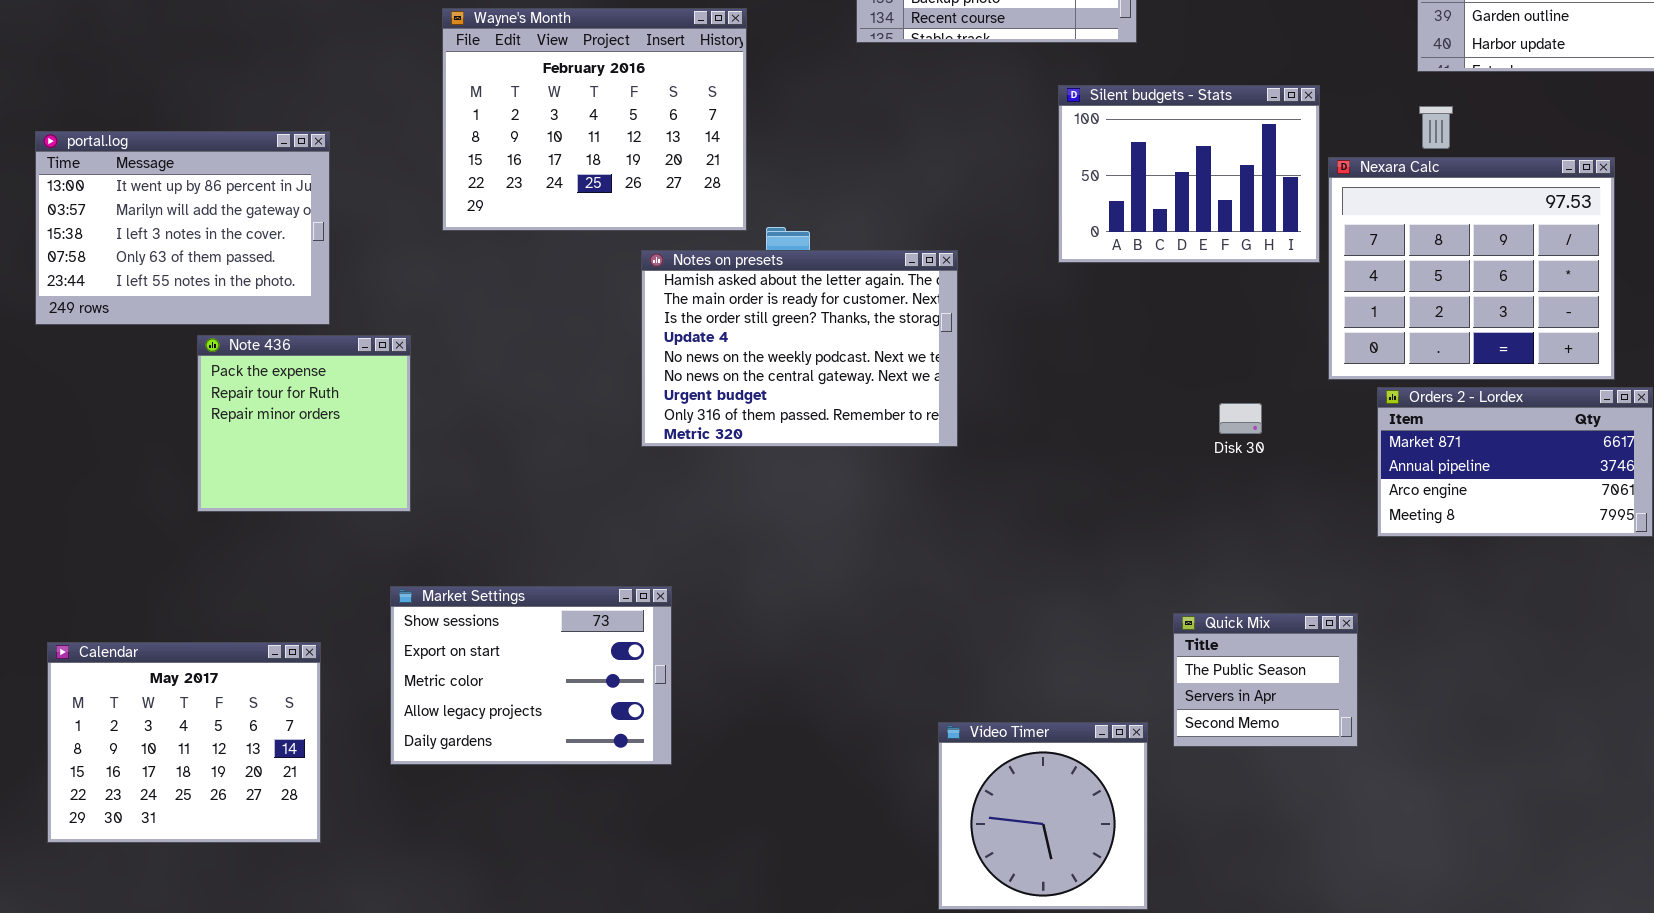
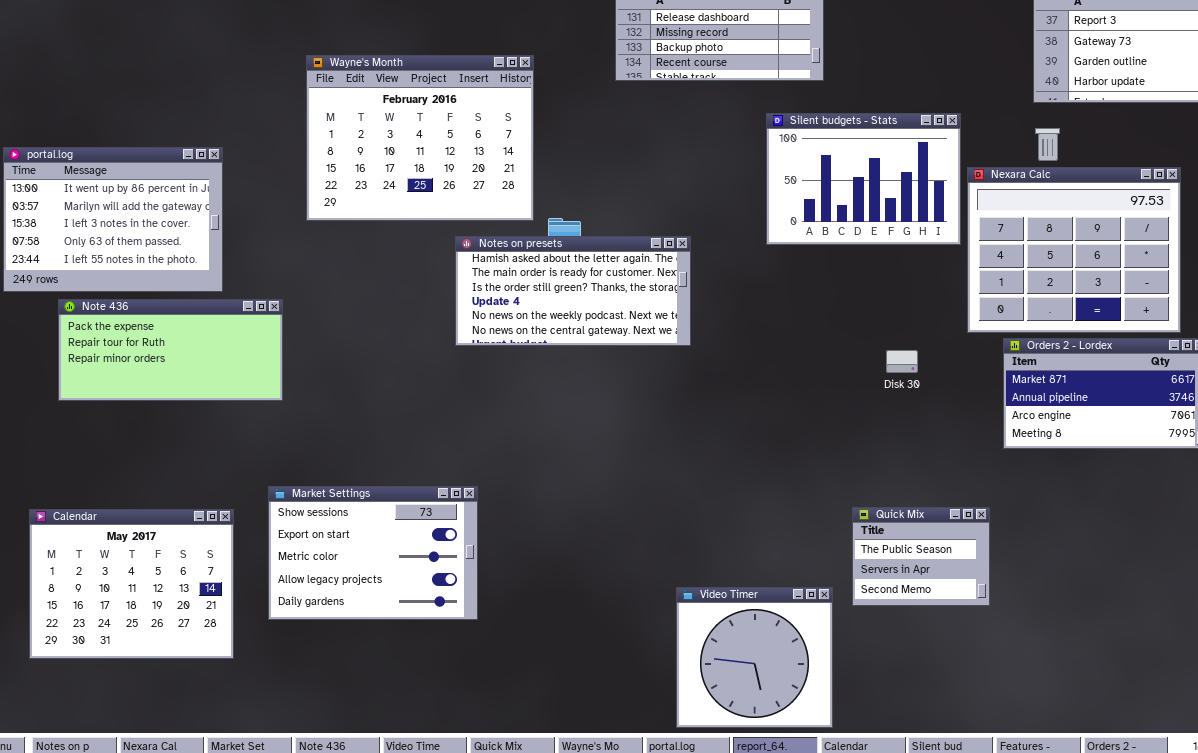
Notes on presets: [641,250,958,447] -> [455,236,691,346], resized
Note 436: [197,335,411,512] -> [58,299,283,401], resized
Calendar: [47,642,321,843] -> [29,509,234,659], moved

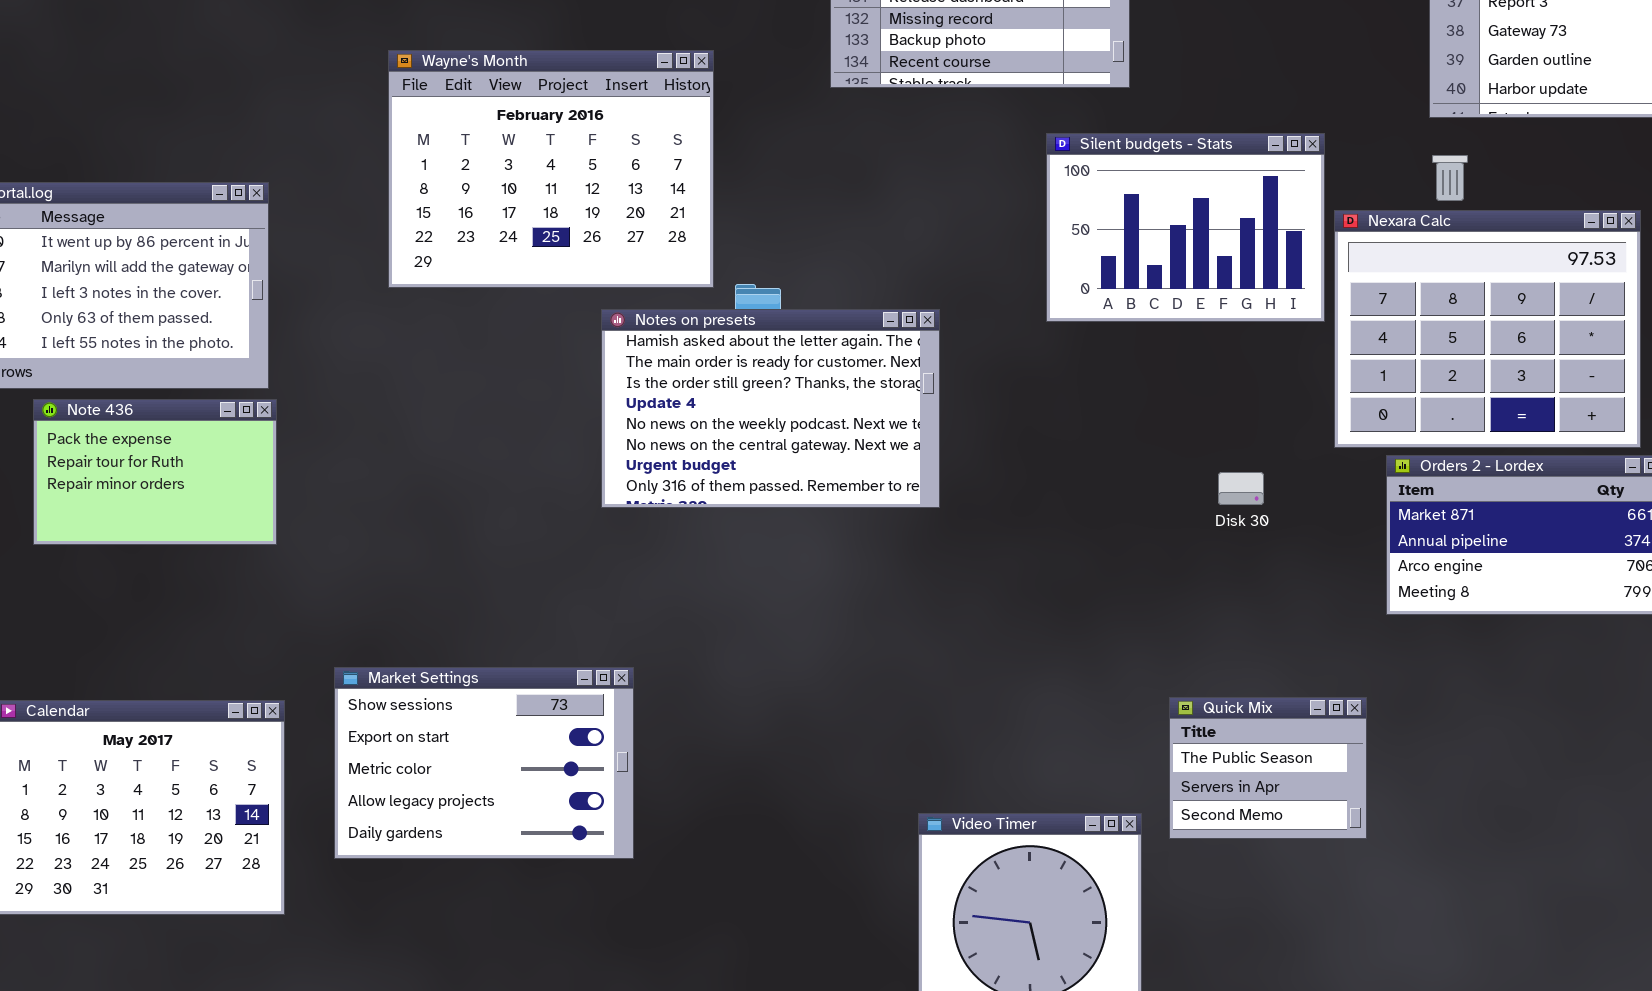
Notes on presets: [455,236,691,346] -> [601,309,940,508], resized
Note 436: [58,299,283,401] -> [33,399,277,545], resized

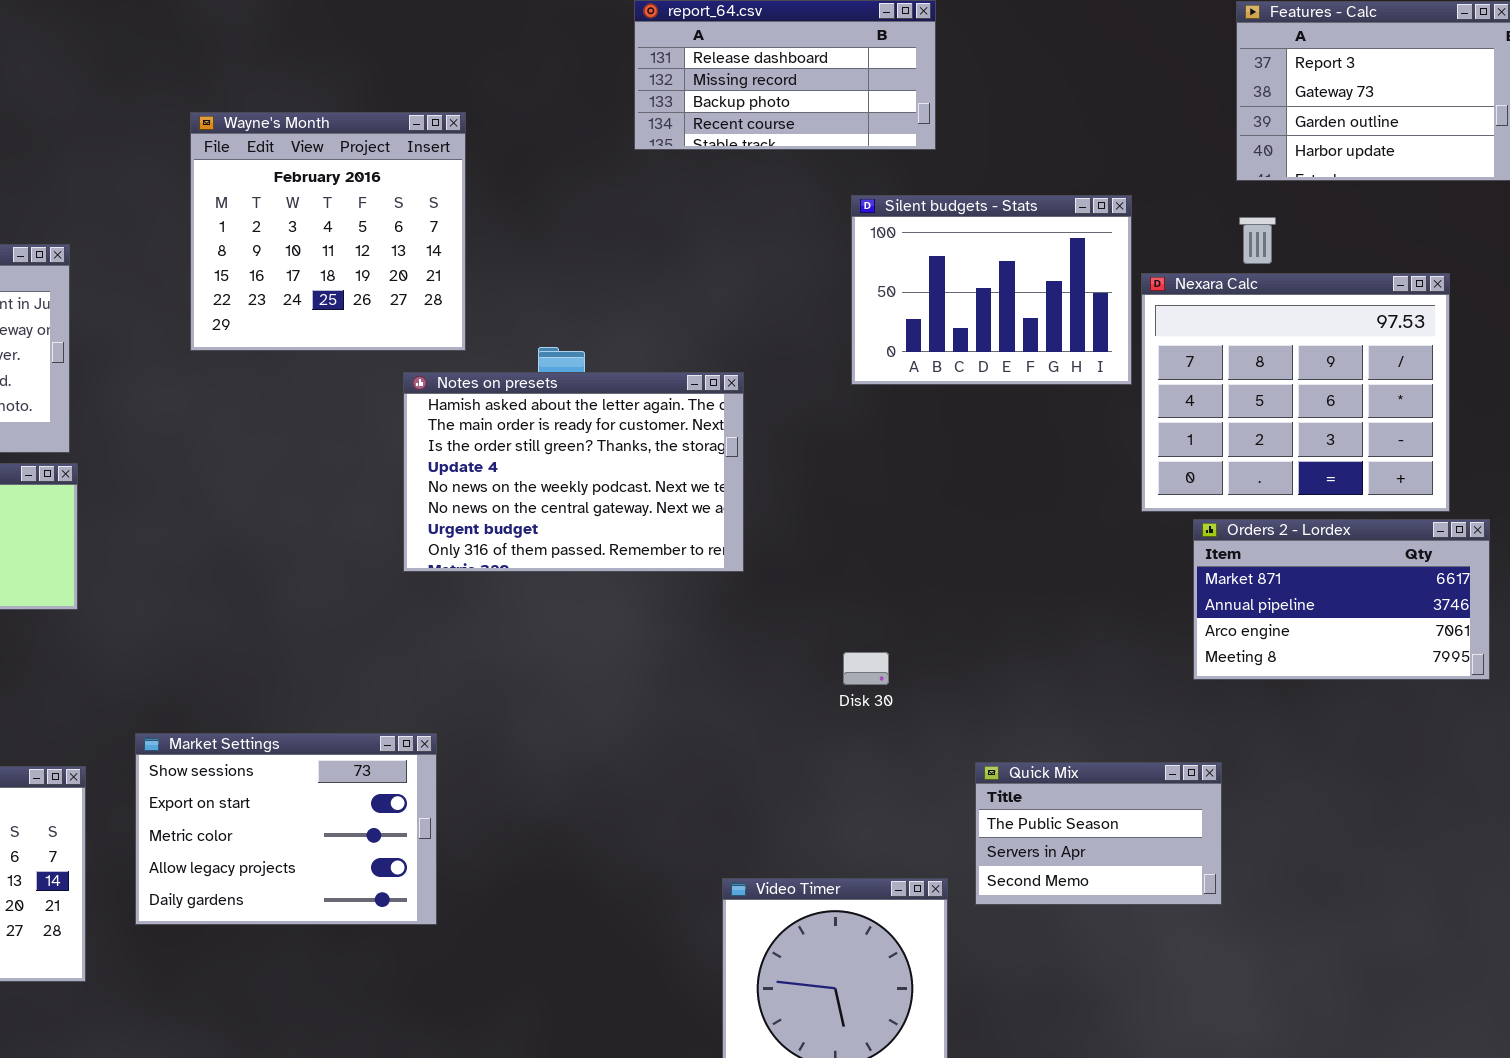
Wayne's Month: [388,50,714,288] -> [190,112,466,351], resized
Disk 30: [1218,472,1264,505] -> [843,652,889,685], moved
Quick Mix: [1169,697,1367,839] -> [975,762,1222,905], resized

